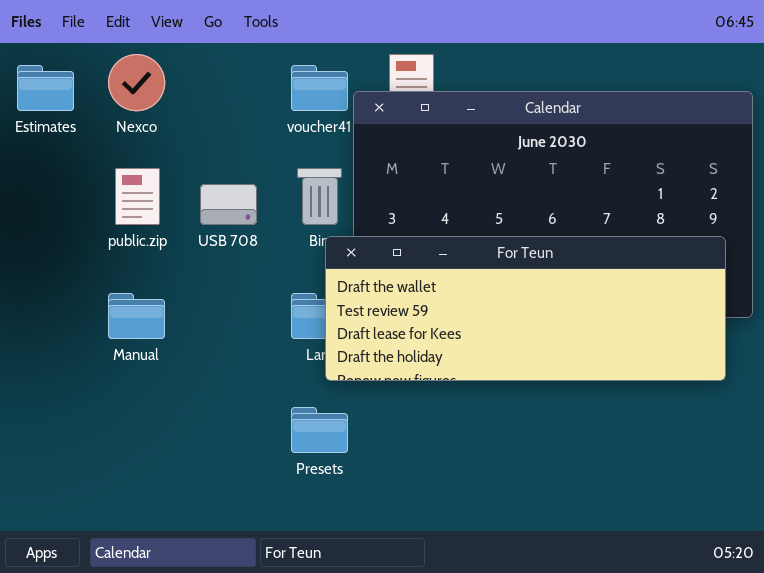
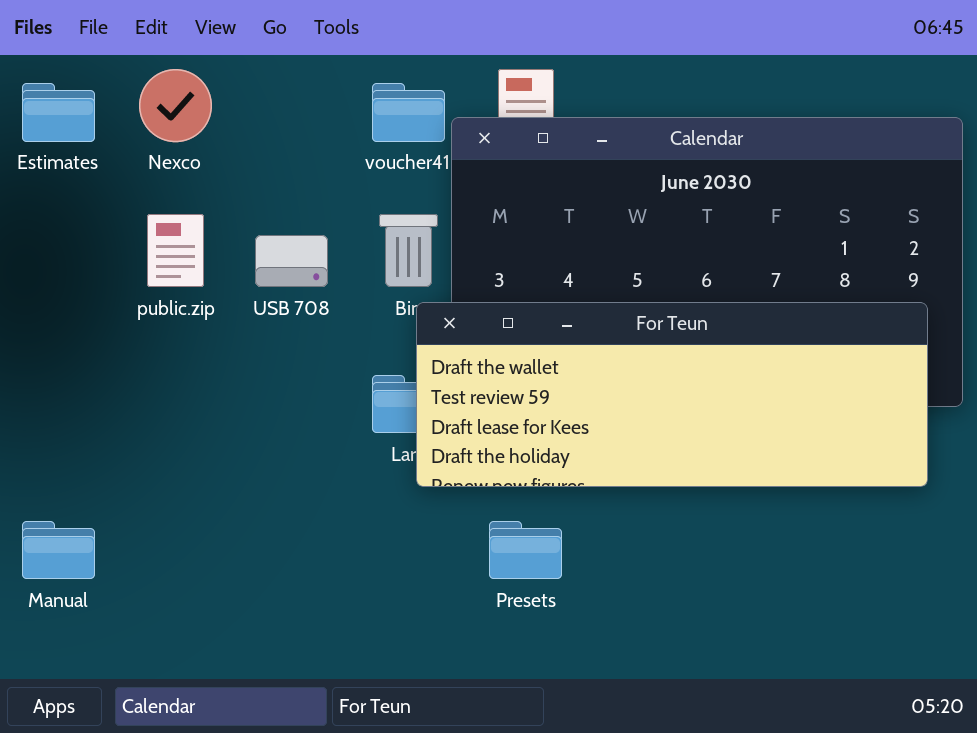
Manual: [108,293,165,339] -> [22,521,95,579], moved
Presets: [291,407,348,453] -> [489,521,562,579], moved

